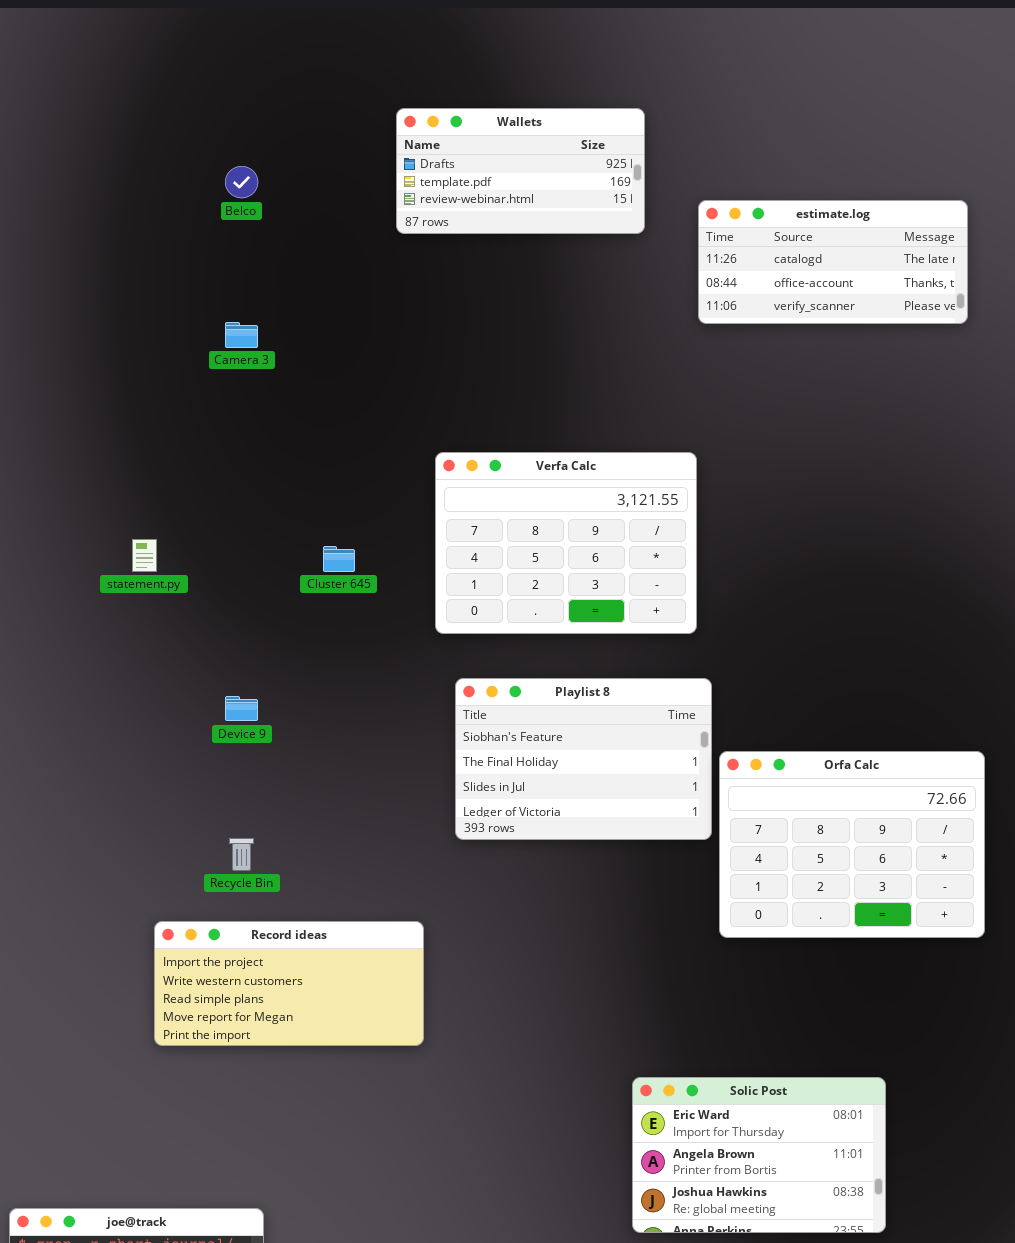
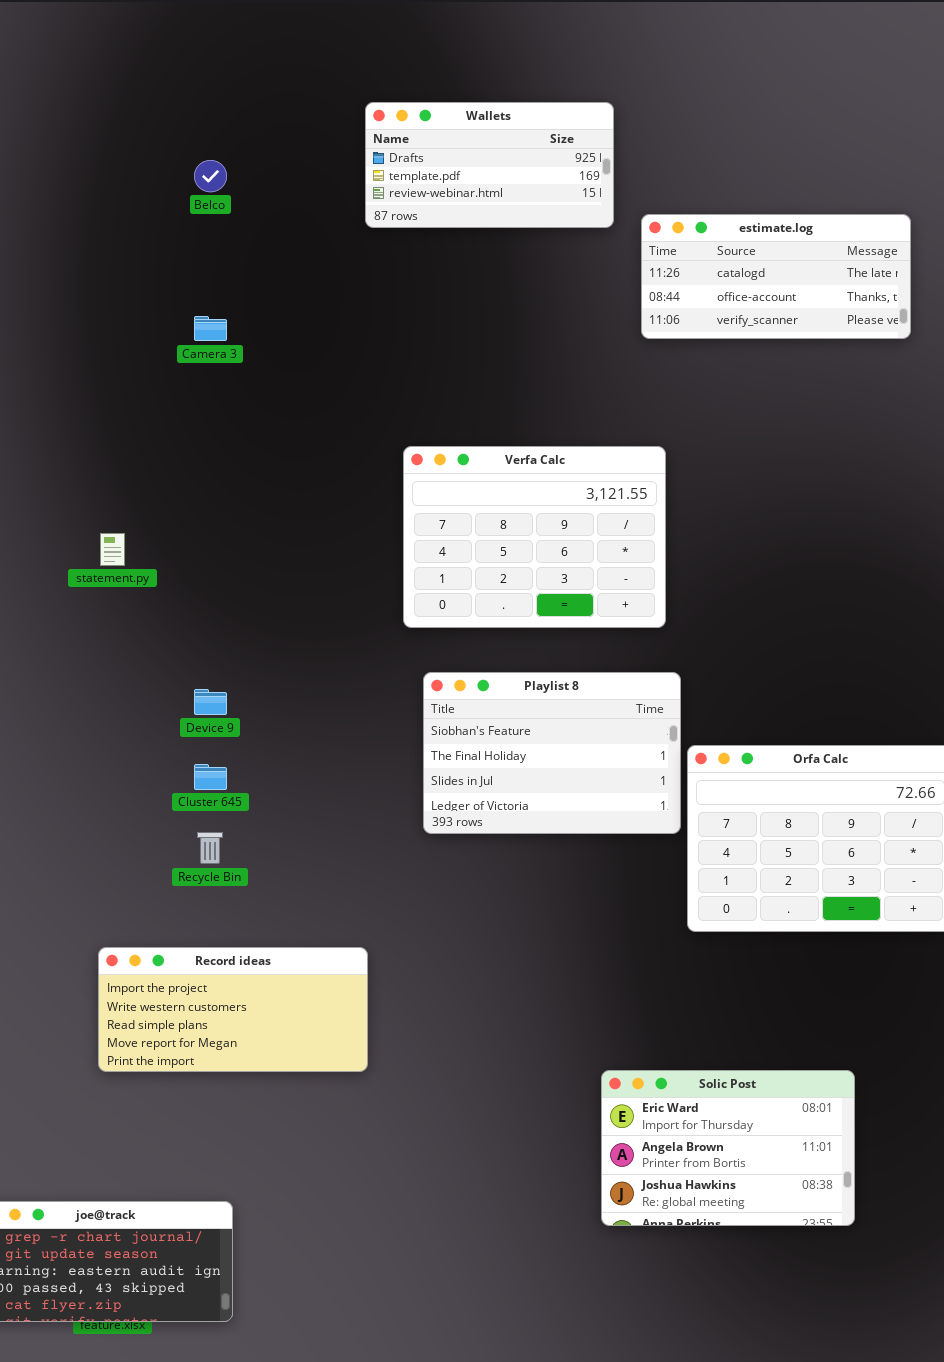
estimate.log: [698,200,968,324] -> [641,214,911,339], moved
Cluster 645: [323,546,355,572] -> [194,764,227,790], moved
Record ideas: [154,921,424,1046] -> [98,947,368,1072], moved

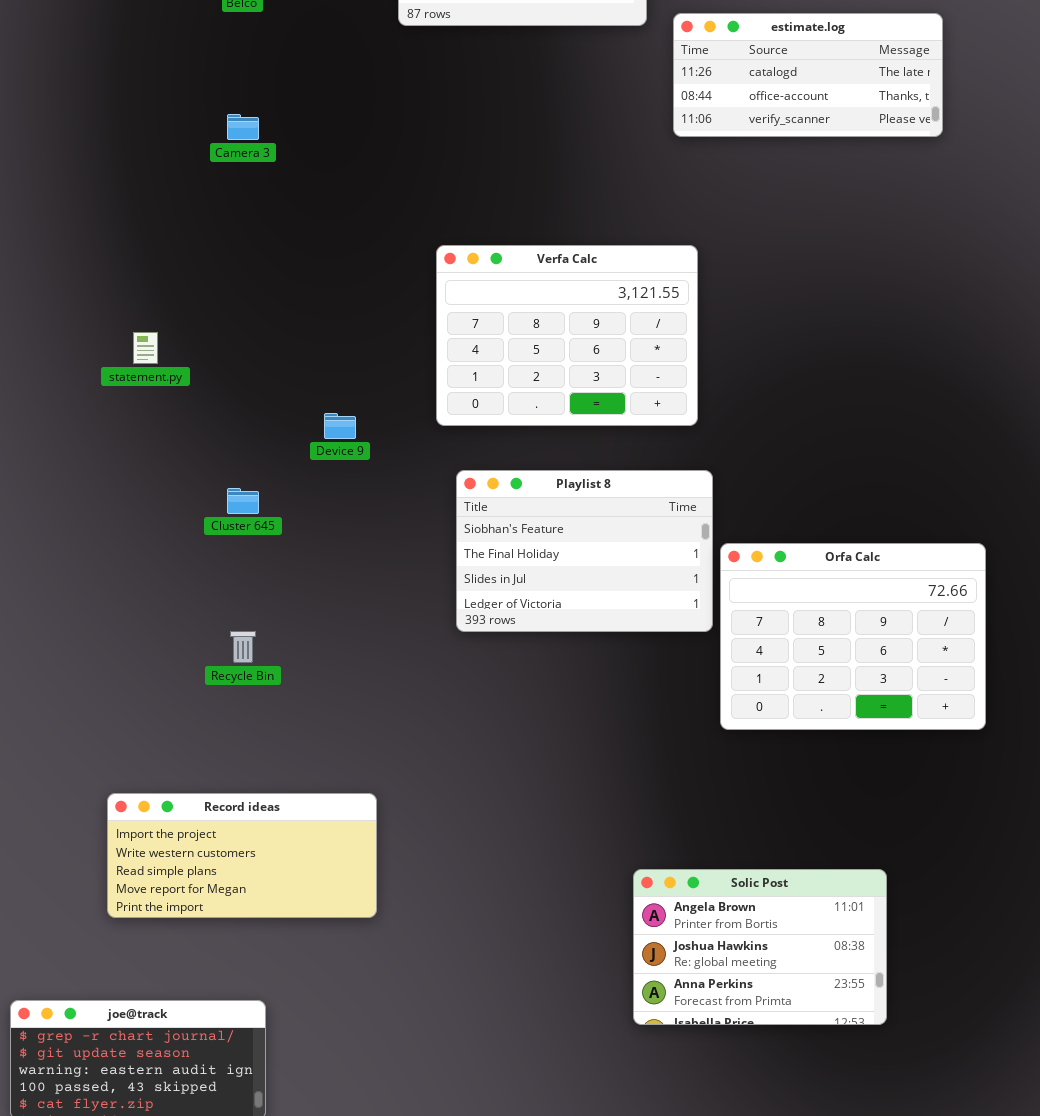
Device 9: [194,689,227,715] -> [324,413,356,439], moved
Cluster 645: [194,764,227,790] -> [227,488,259,514], moved
Record ideas: [98,947,368,1072] -> [107,793,377,918], moved
Solic Post: [601,1070,855,1226] -> [633,869,887,1025], scrolled down 1 row

